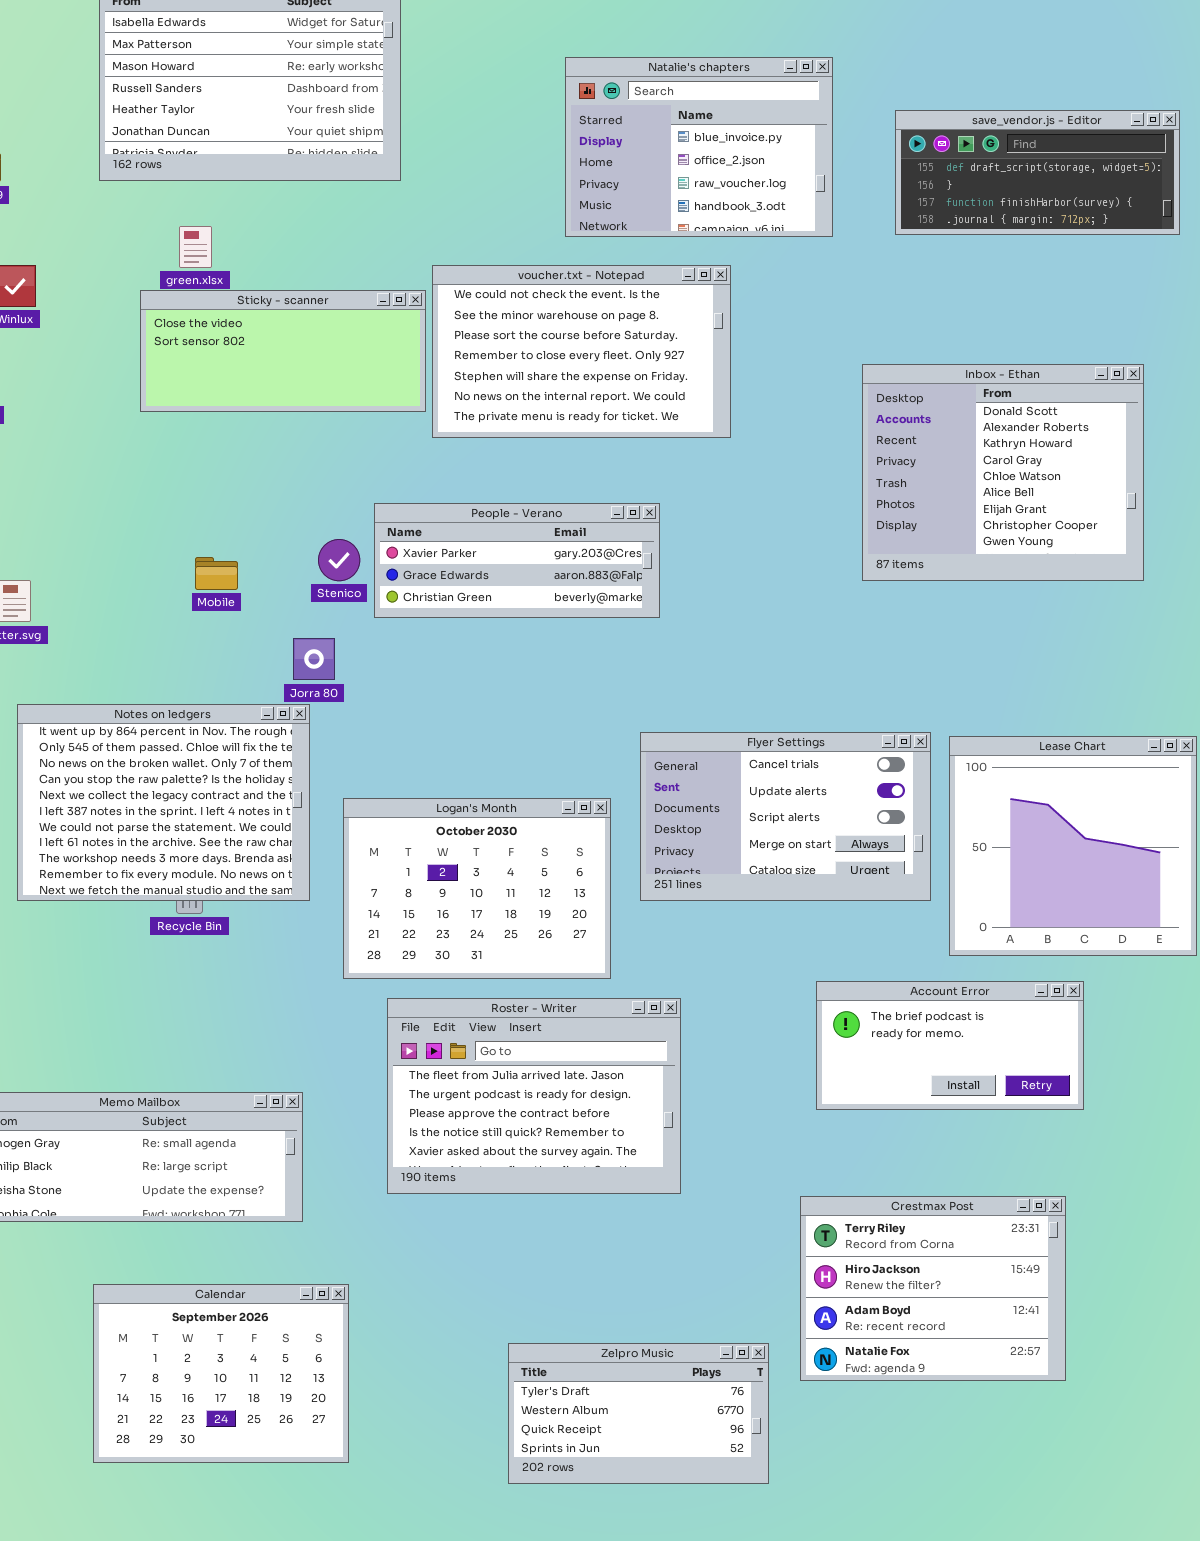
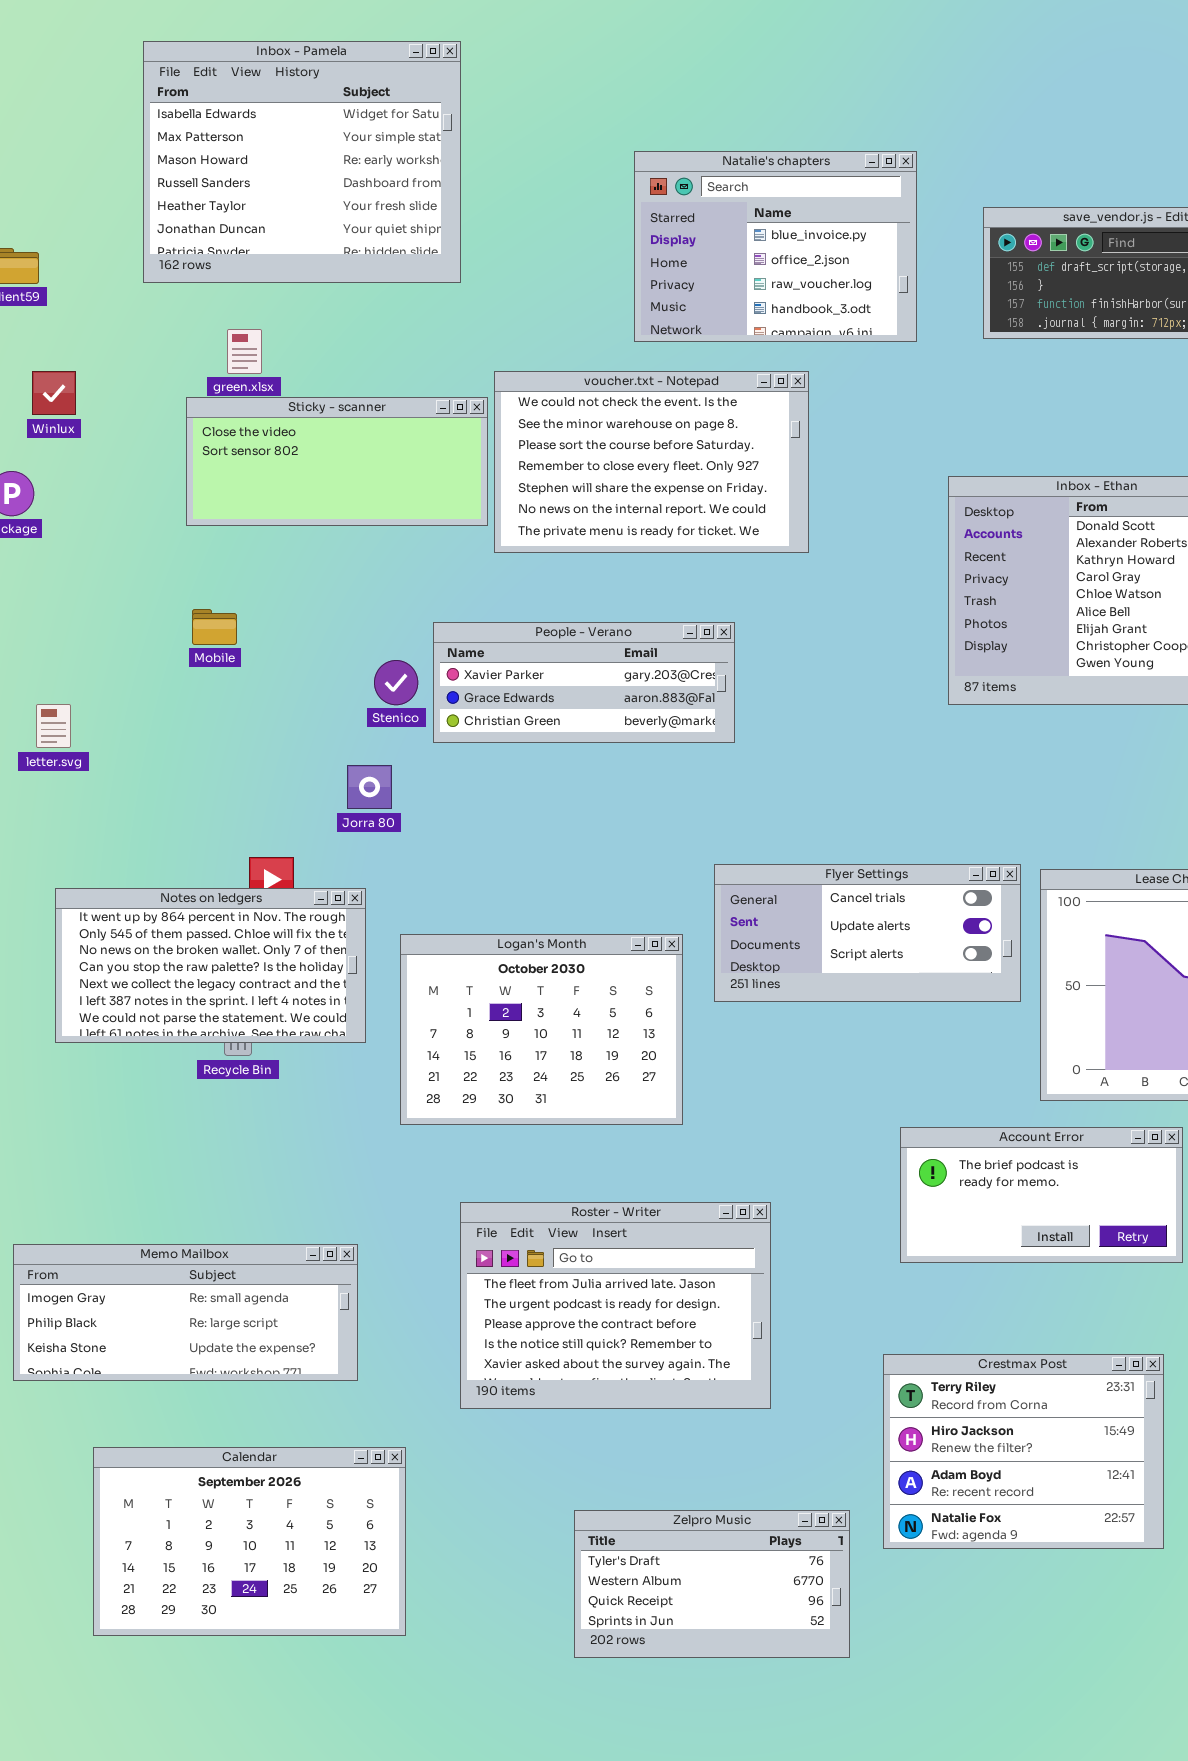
Mobile: [195,557,238,590] -> [192,609,237,645], moved
Notes on ledgers: [17,704,310,901] -> [55,888,366,1043], resized
Flyer Settings: [640,732,931,901] -> [714,864,1021,1002], resized
Roster - Writer: [387,998,681,1194] -> [460,1202,771,1409], moved
Calendar: [93,1284,349,1463] -> [93,1447,406,1636], resized

